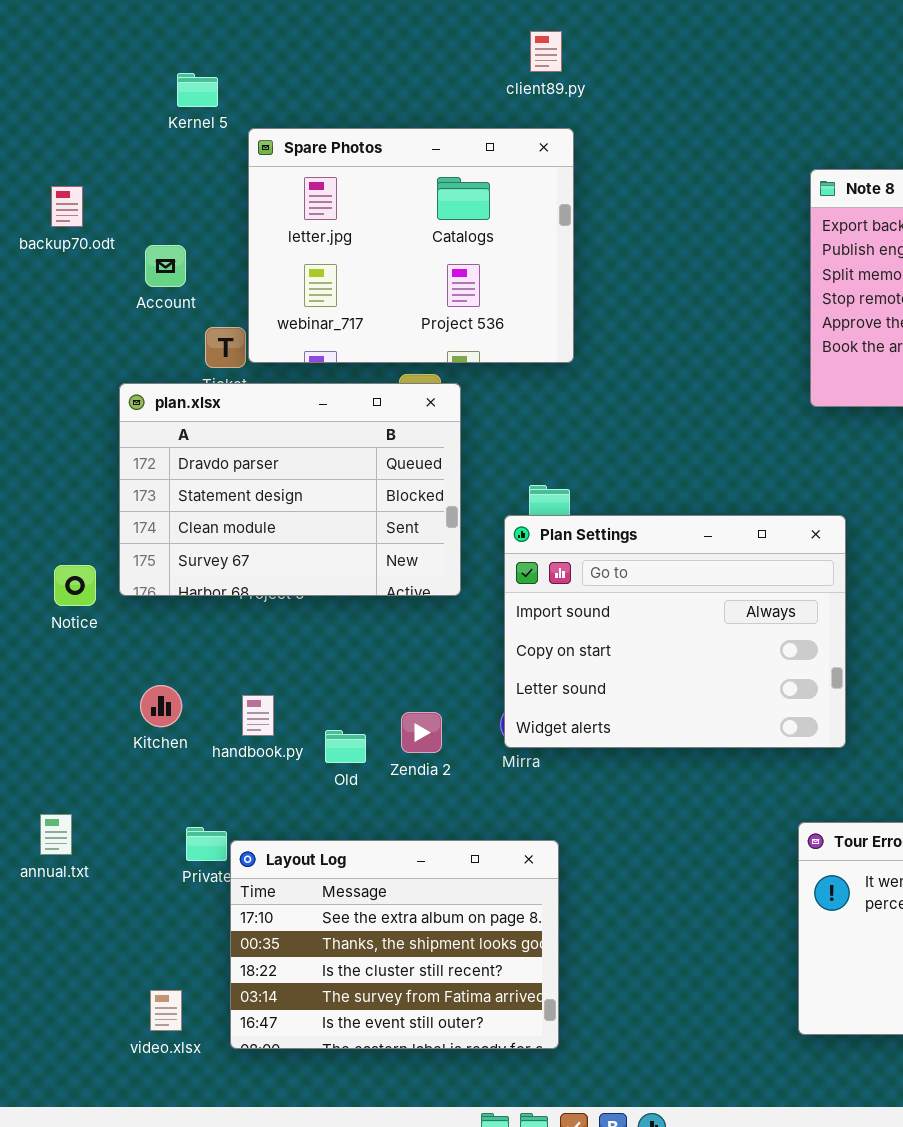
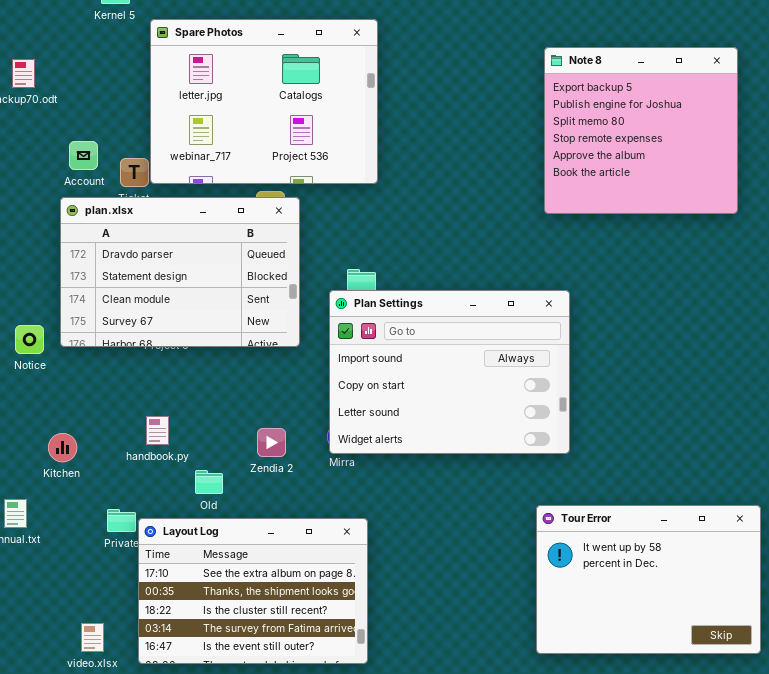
Account: [145,245,186,287] -> [69,141,98,170], moved
Kitchen: [140,685,182,727] -> [48,433,77,462], moved
Old: [325,730,366,763] -> [195,470,223,494], moved

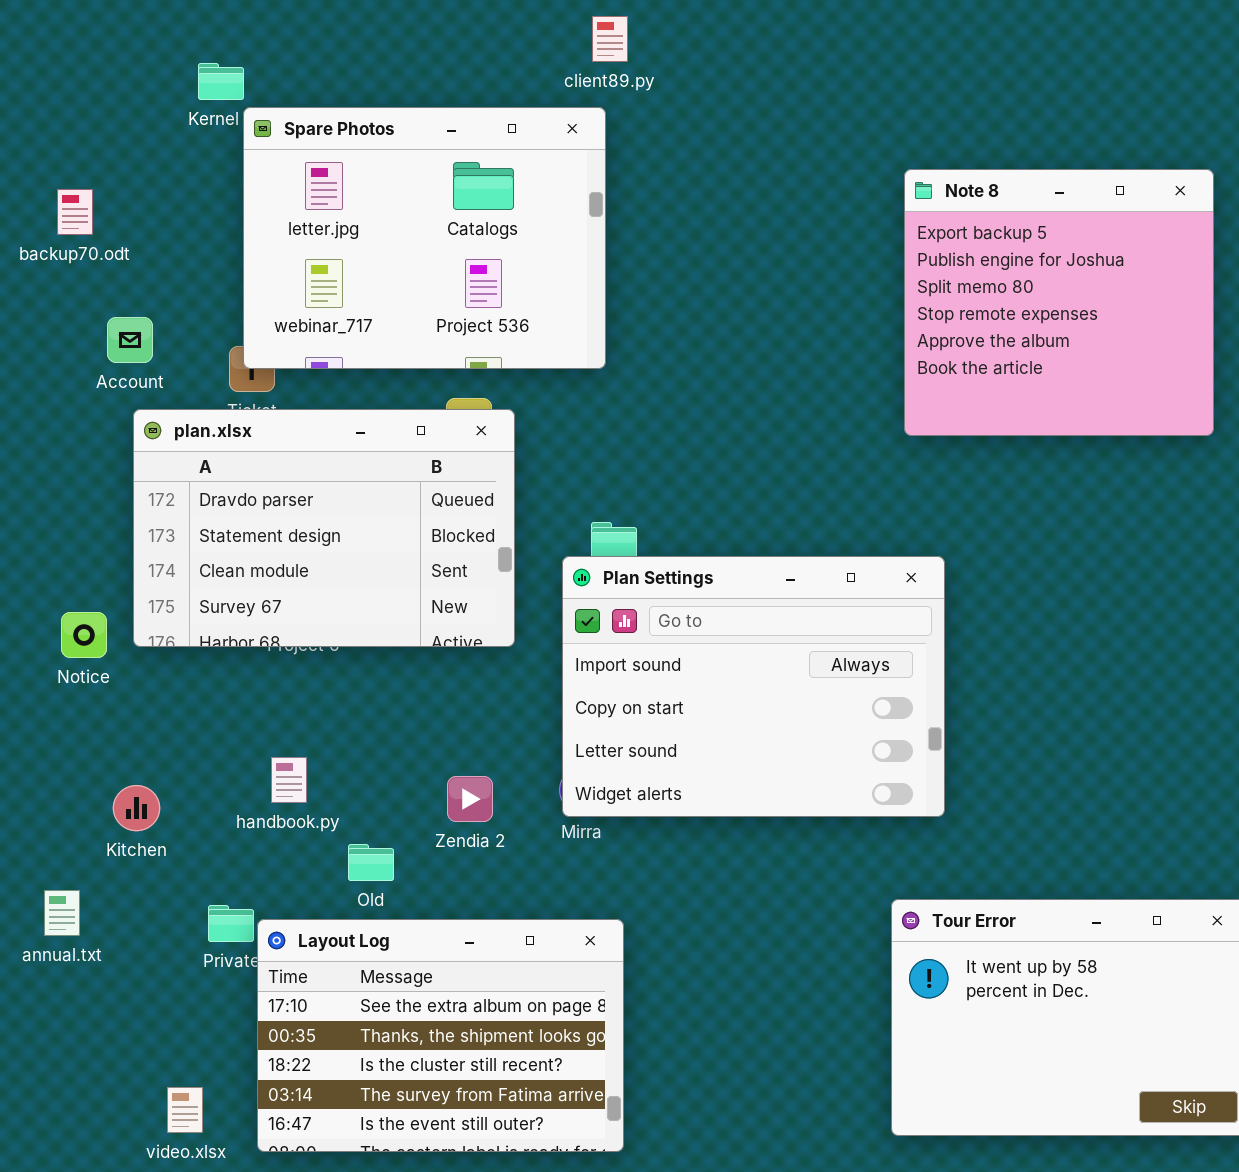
Spare Photos: [150,19,378,184] -> [243,107,606,369], moved
Account: [69,141,98,170] -> [107,317,153,363], moved

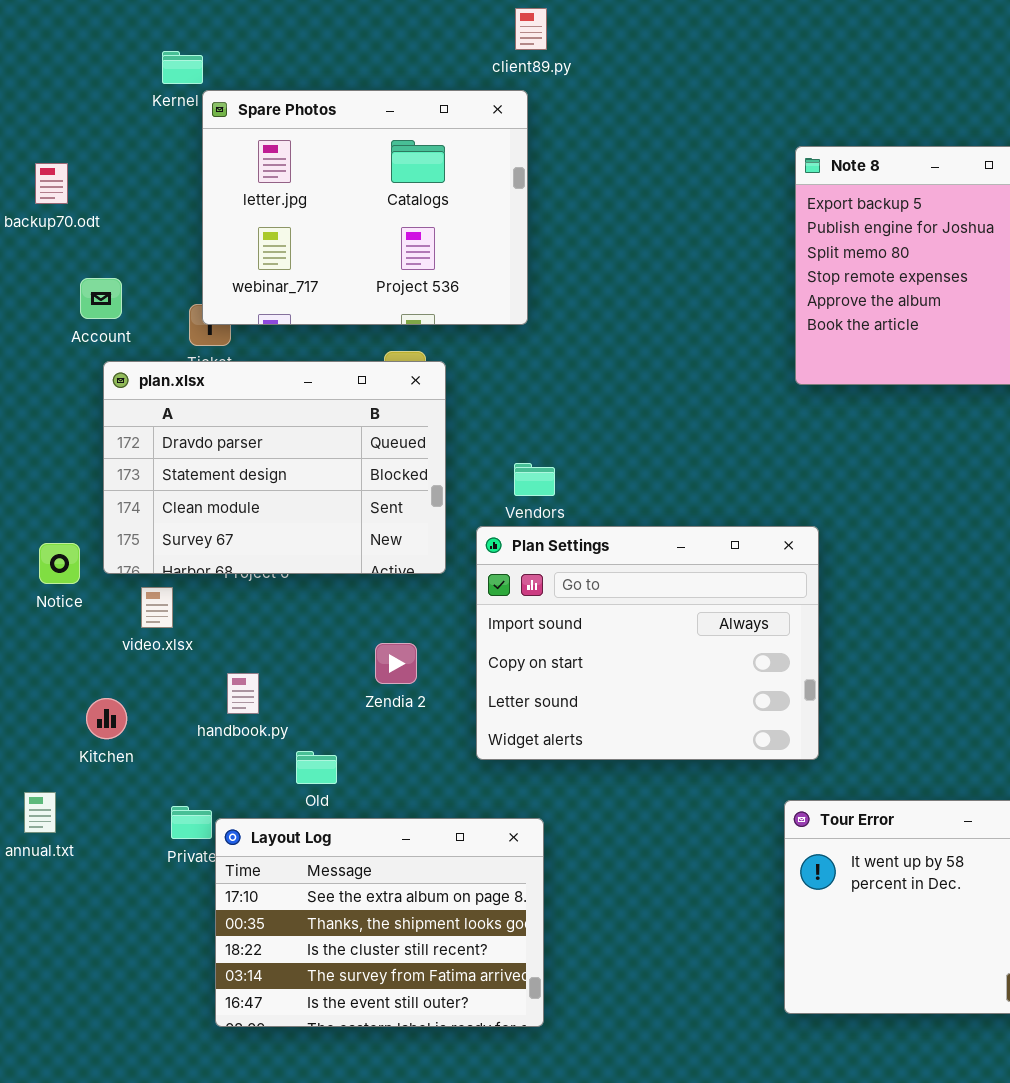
Plan Settings: [562,556,945,817] -> [476,526,819,760], moved
Zendia 2: [447,776,493,822] -> [375,643,417,684], moved
video.xlsx: [167,1087,203,1133] -> [141,587,173,628], moved

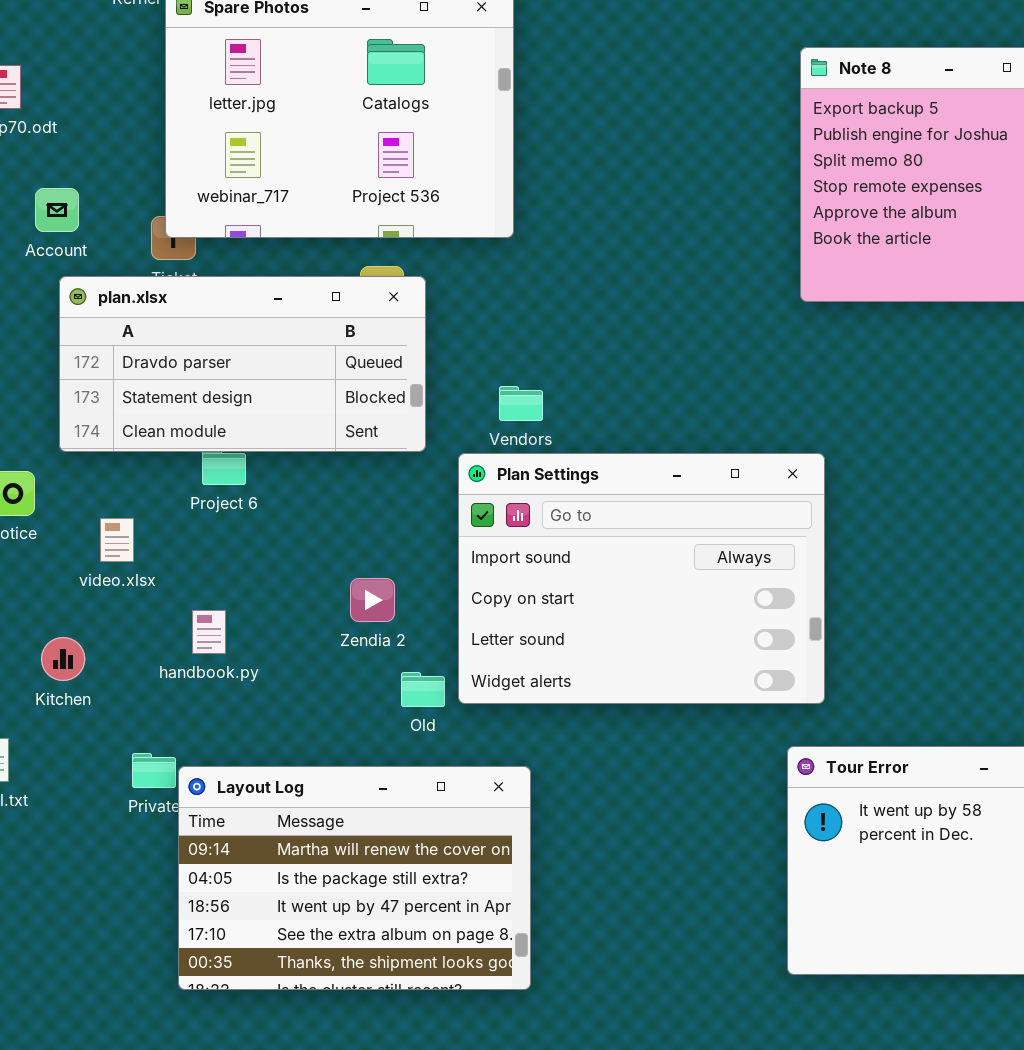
plan.xlsx: [103,361,446,574] -> [59,276,426,452], resized
Old: [296,751,337,784] -> [401,672,445,707], moved
Layout Log: [215,818,544,1027] -> [178,766,531,990], scrolled up 3 rows

